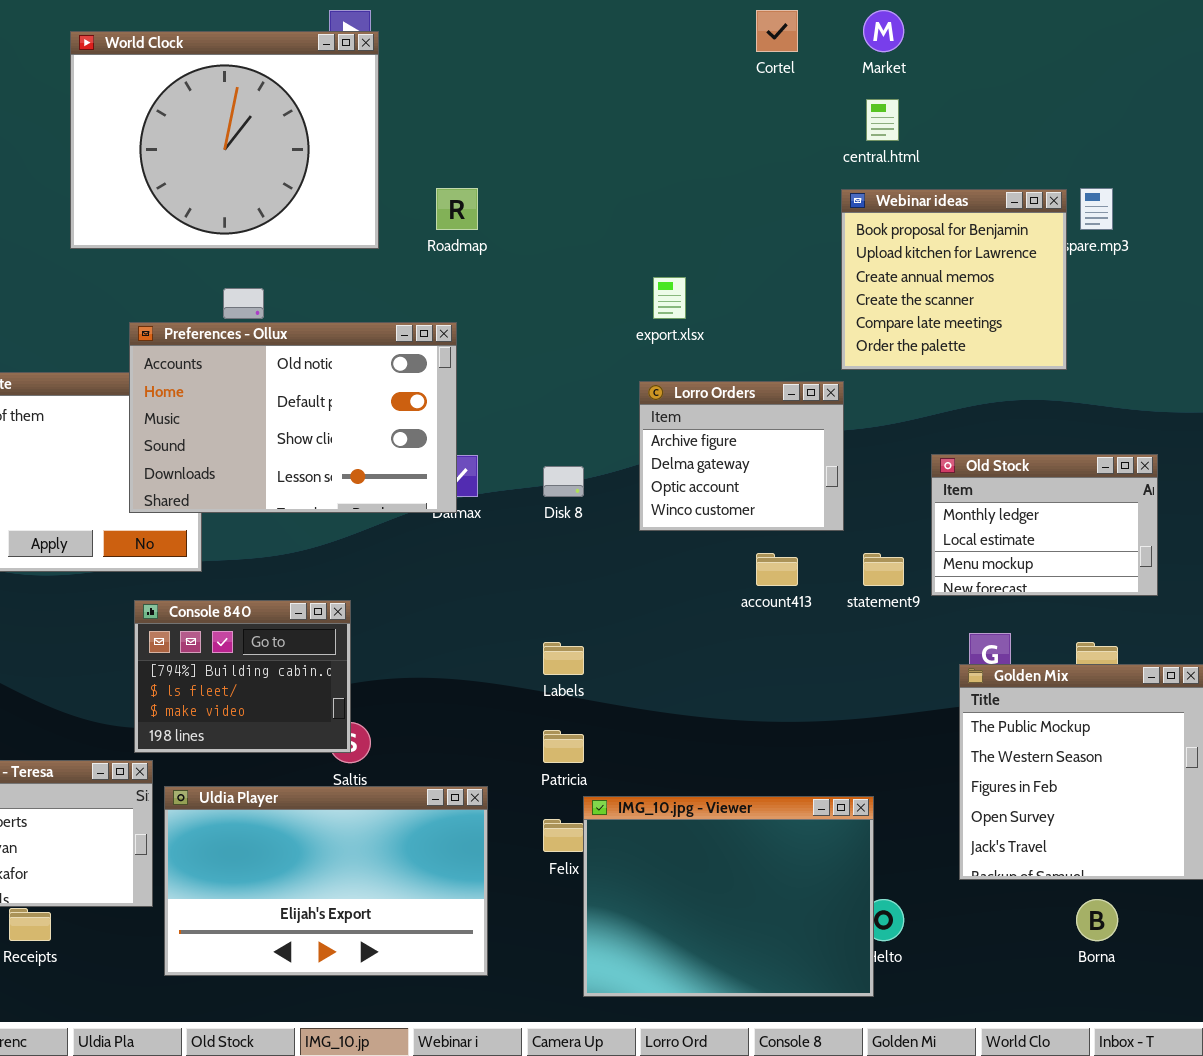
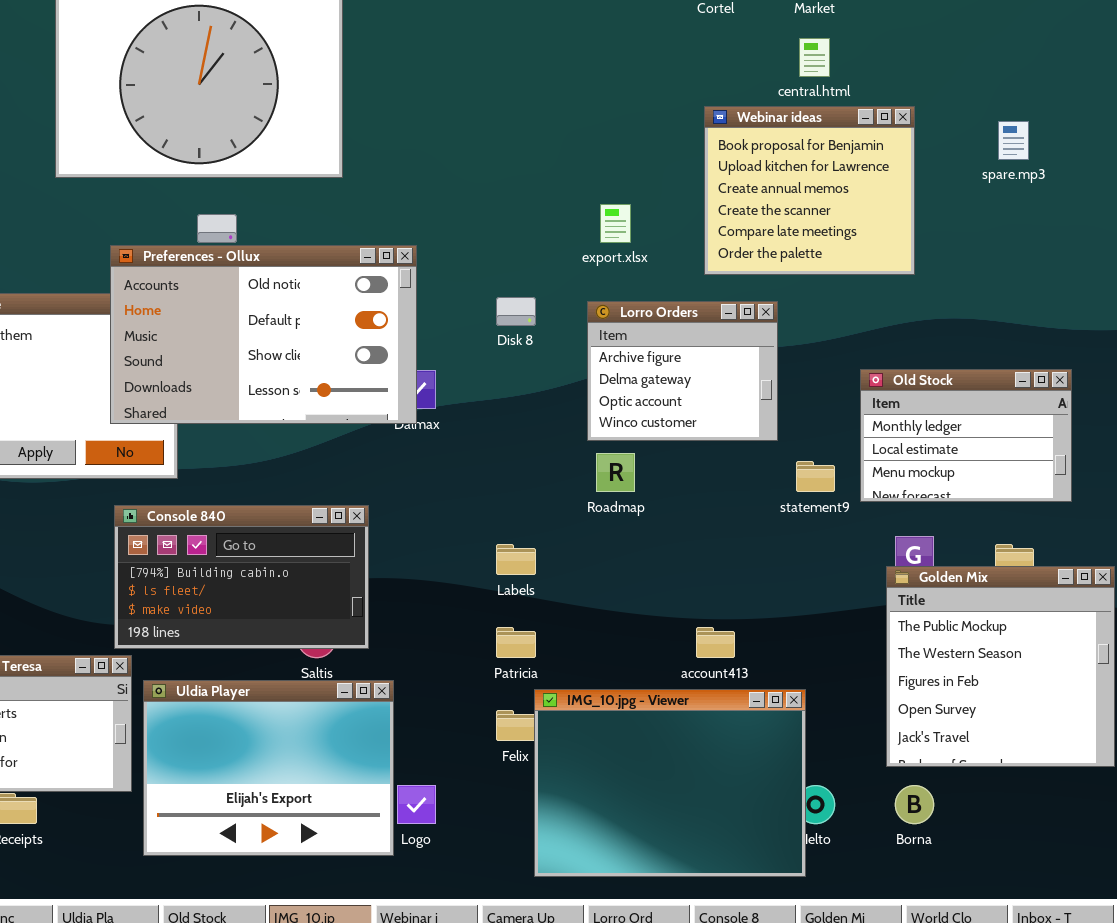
Roadmap: [436,188,478,230] -> [596,453,635,492], moved
Webinar ideas: [841,189,1067,370] -> [704,106,915,275], moved
Disk 8: [543,466,584,497] -> [496,297,536,326], moved
account413: [756,553,798,586] -> [696,627,735,658], moved
Console 840: [134,600,351,753] -> [114,505,369,649], resized
Uldia Player: [164,786,488,976] -> [143,680,394,856], resized
Borna: [1076,899,1118,941] -> [895,785,934,824], moved

